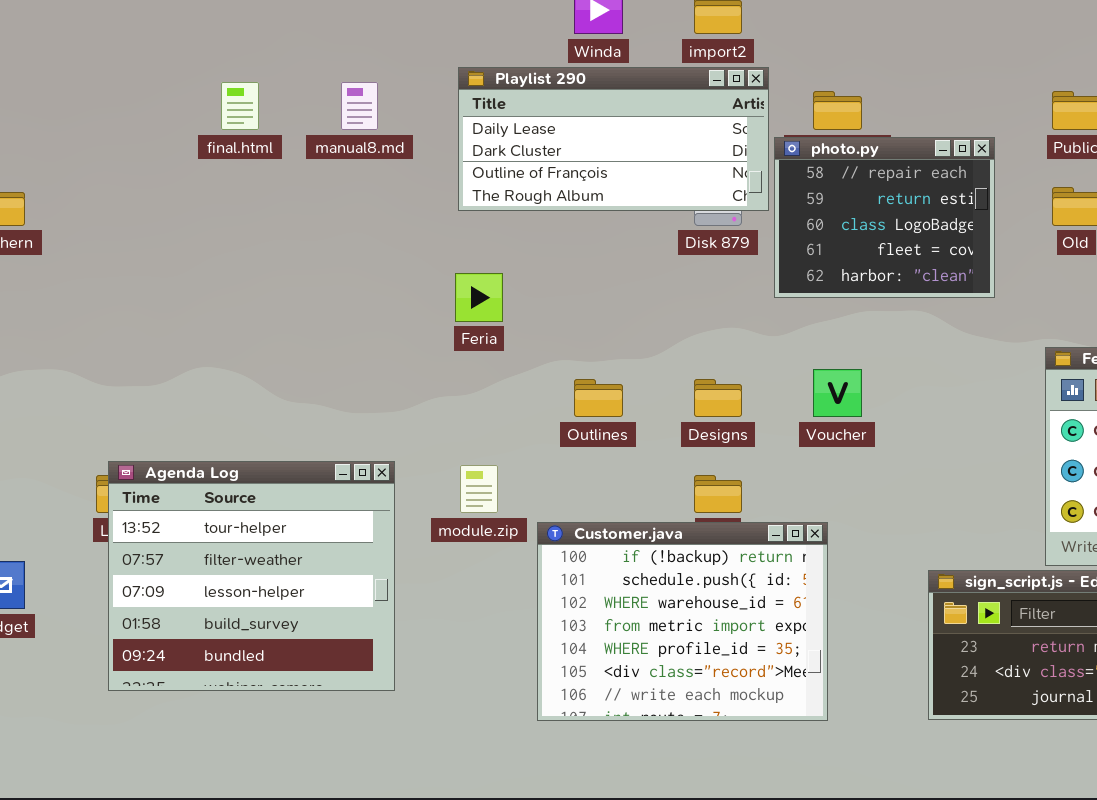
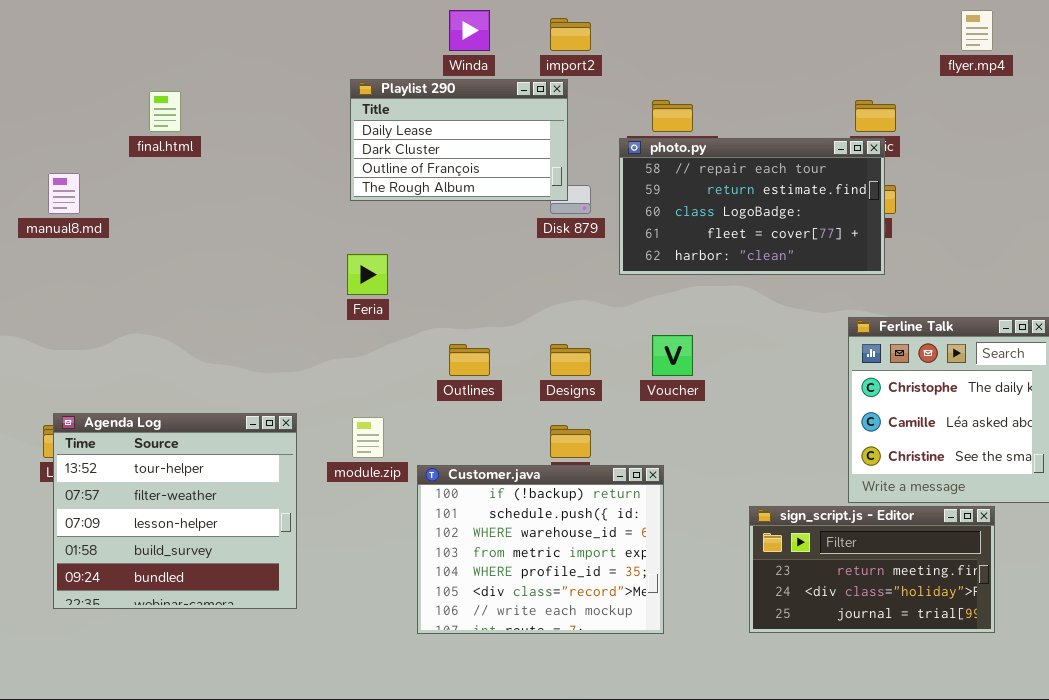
Playlist 290: [458,67,769,211] -> [350,79,568,201], resized
manual8.md: [341,82,378,130] -> [48,173,80,214], moved
photo.py: [774,137,995,298] -> [619,138,885,275], resized

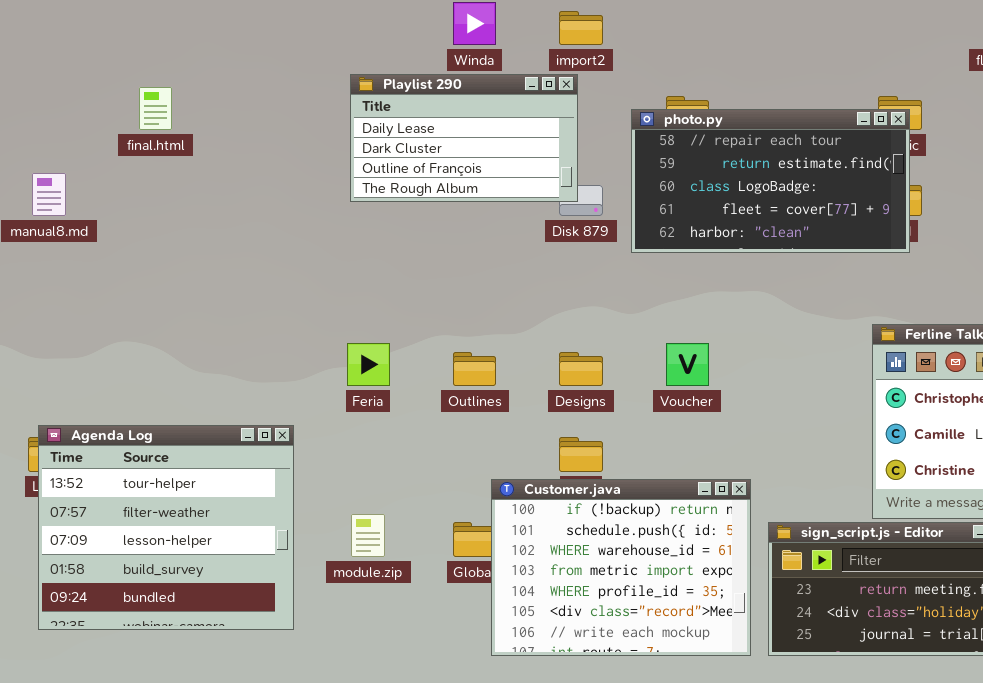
photo.py: [619,138,885,275] -> [631,109,910,253], moved
Feria: [347,254,388,295] -> [347,343,390,386], moved
module.zip: [352,417,384,458] -> [351,514,385,557], moved
Customer.java: [417,465,664,634] -> [491,479,751,656], moved

